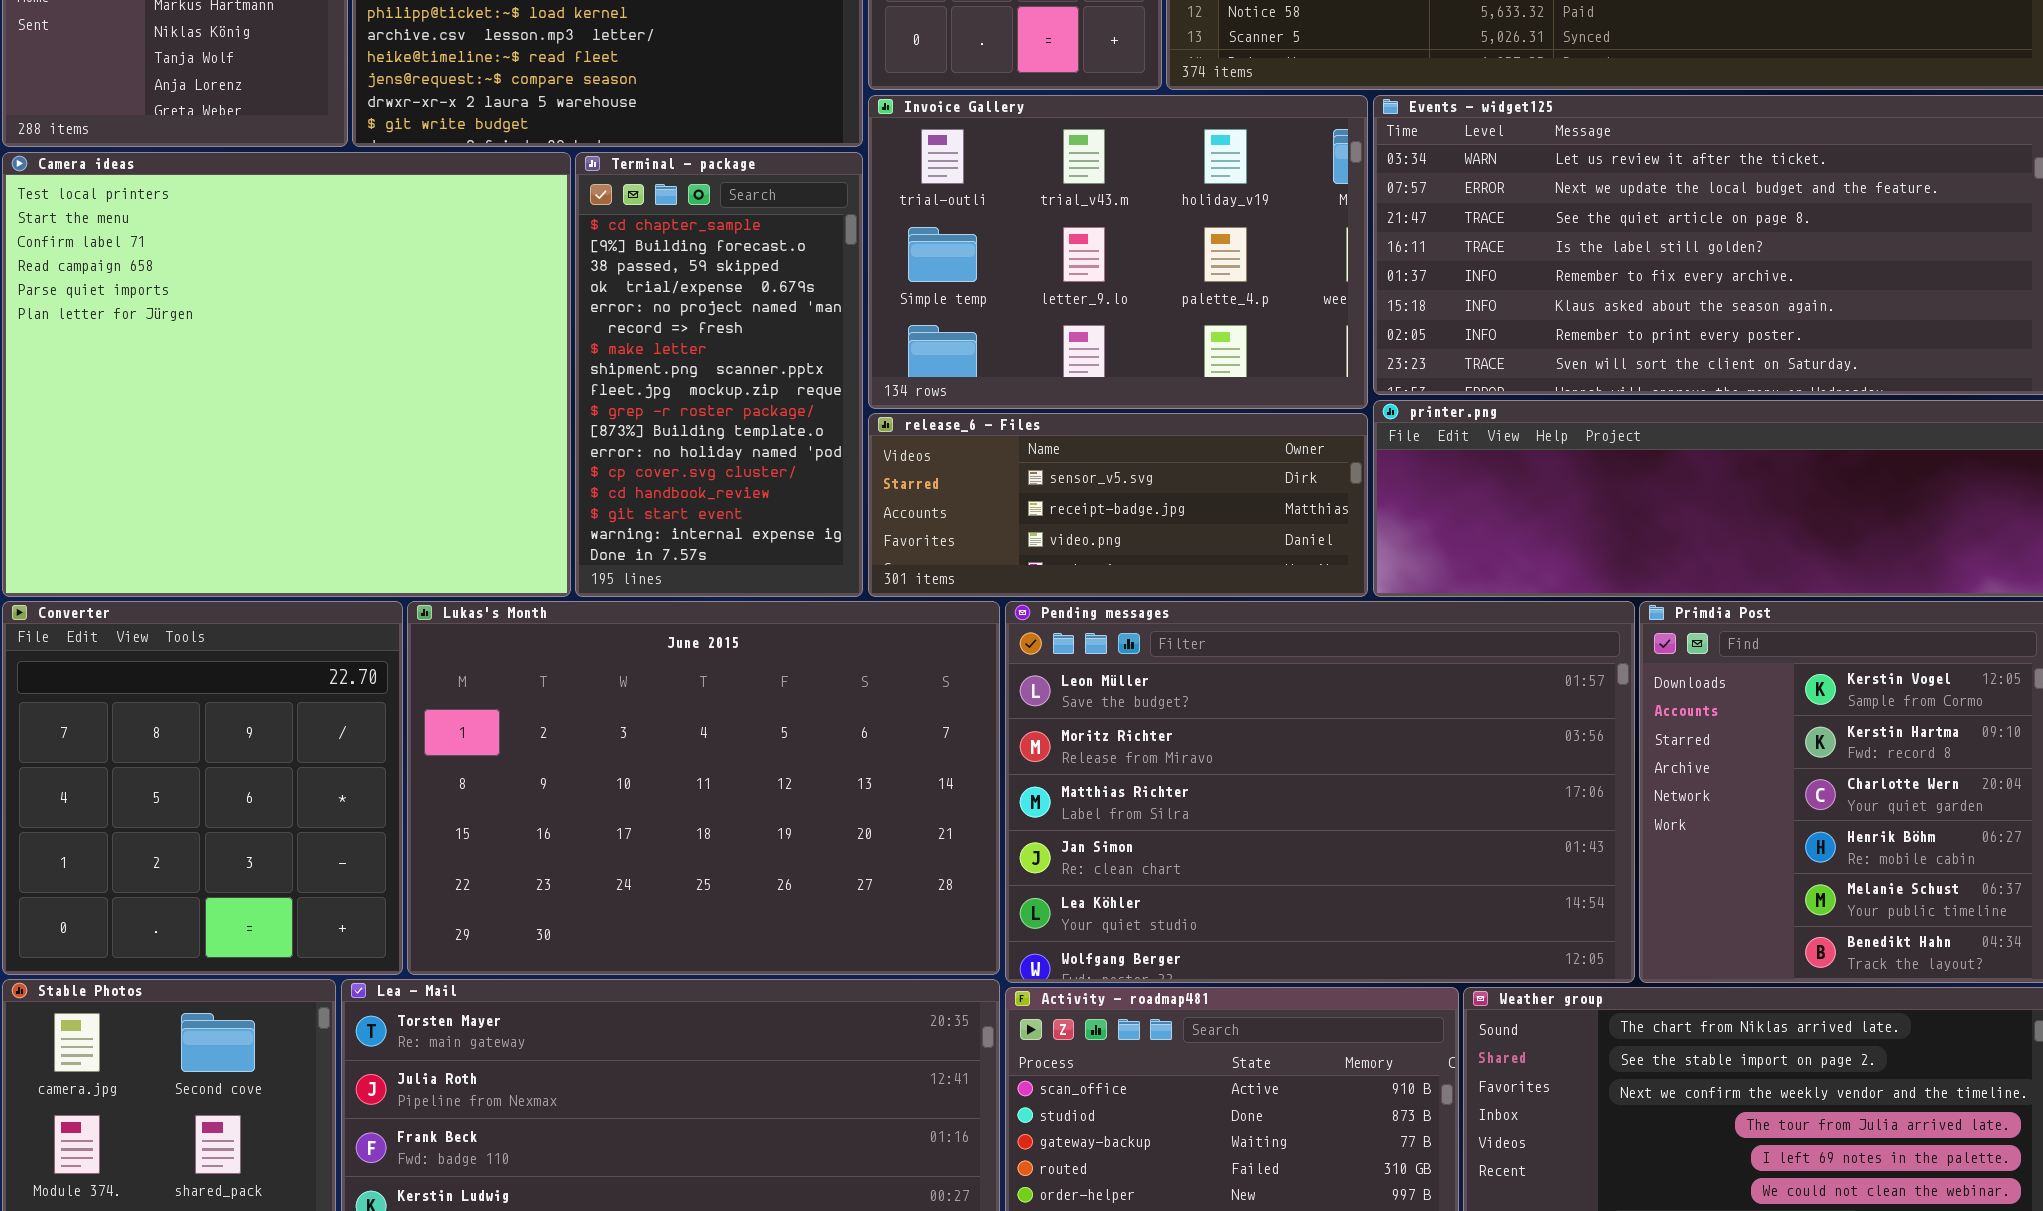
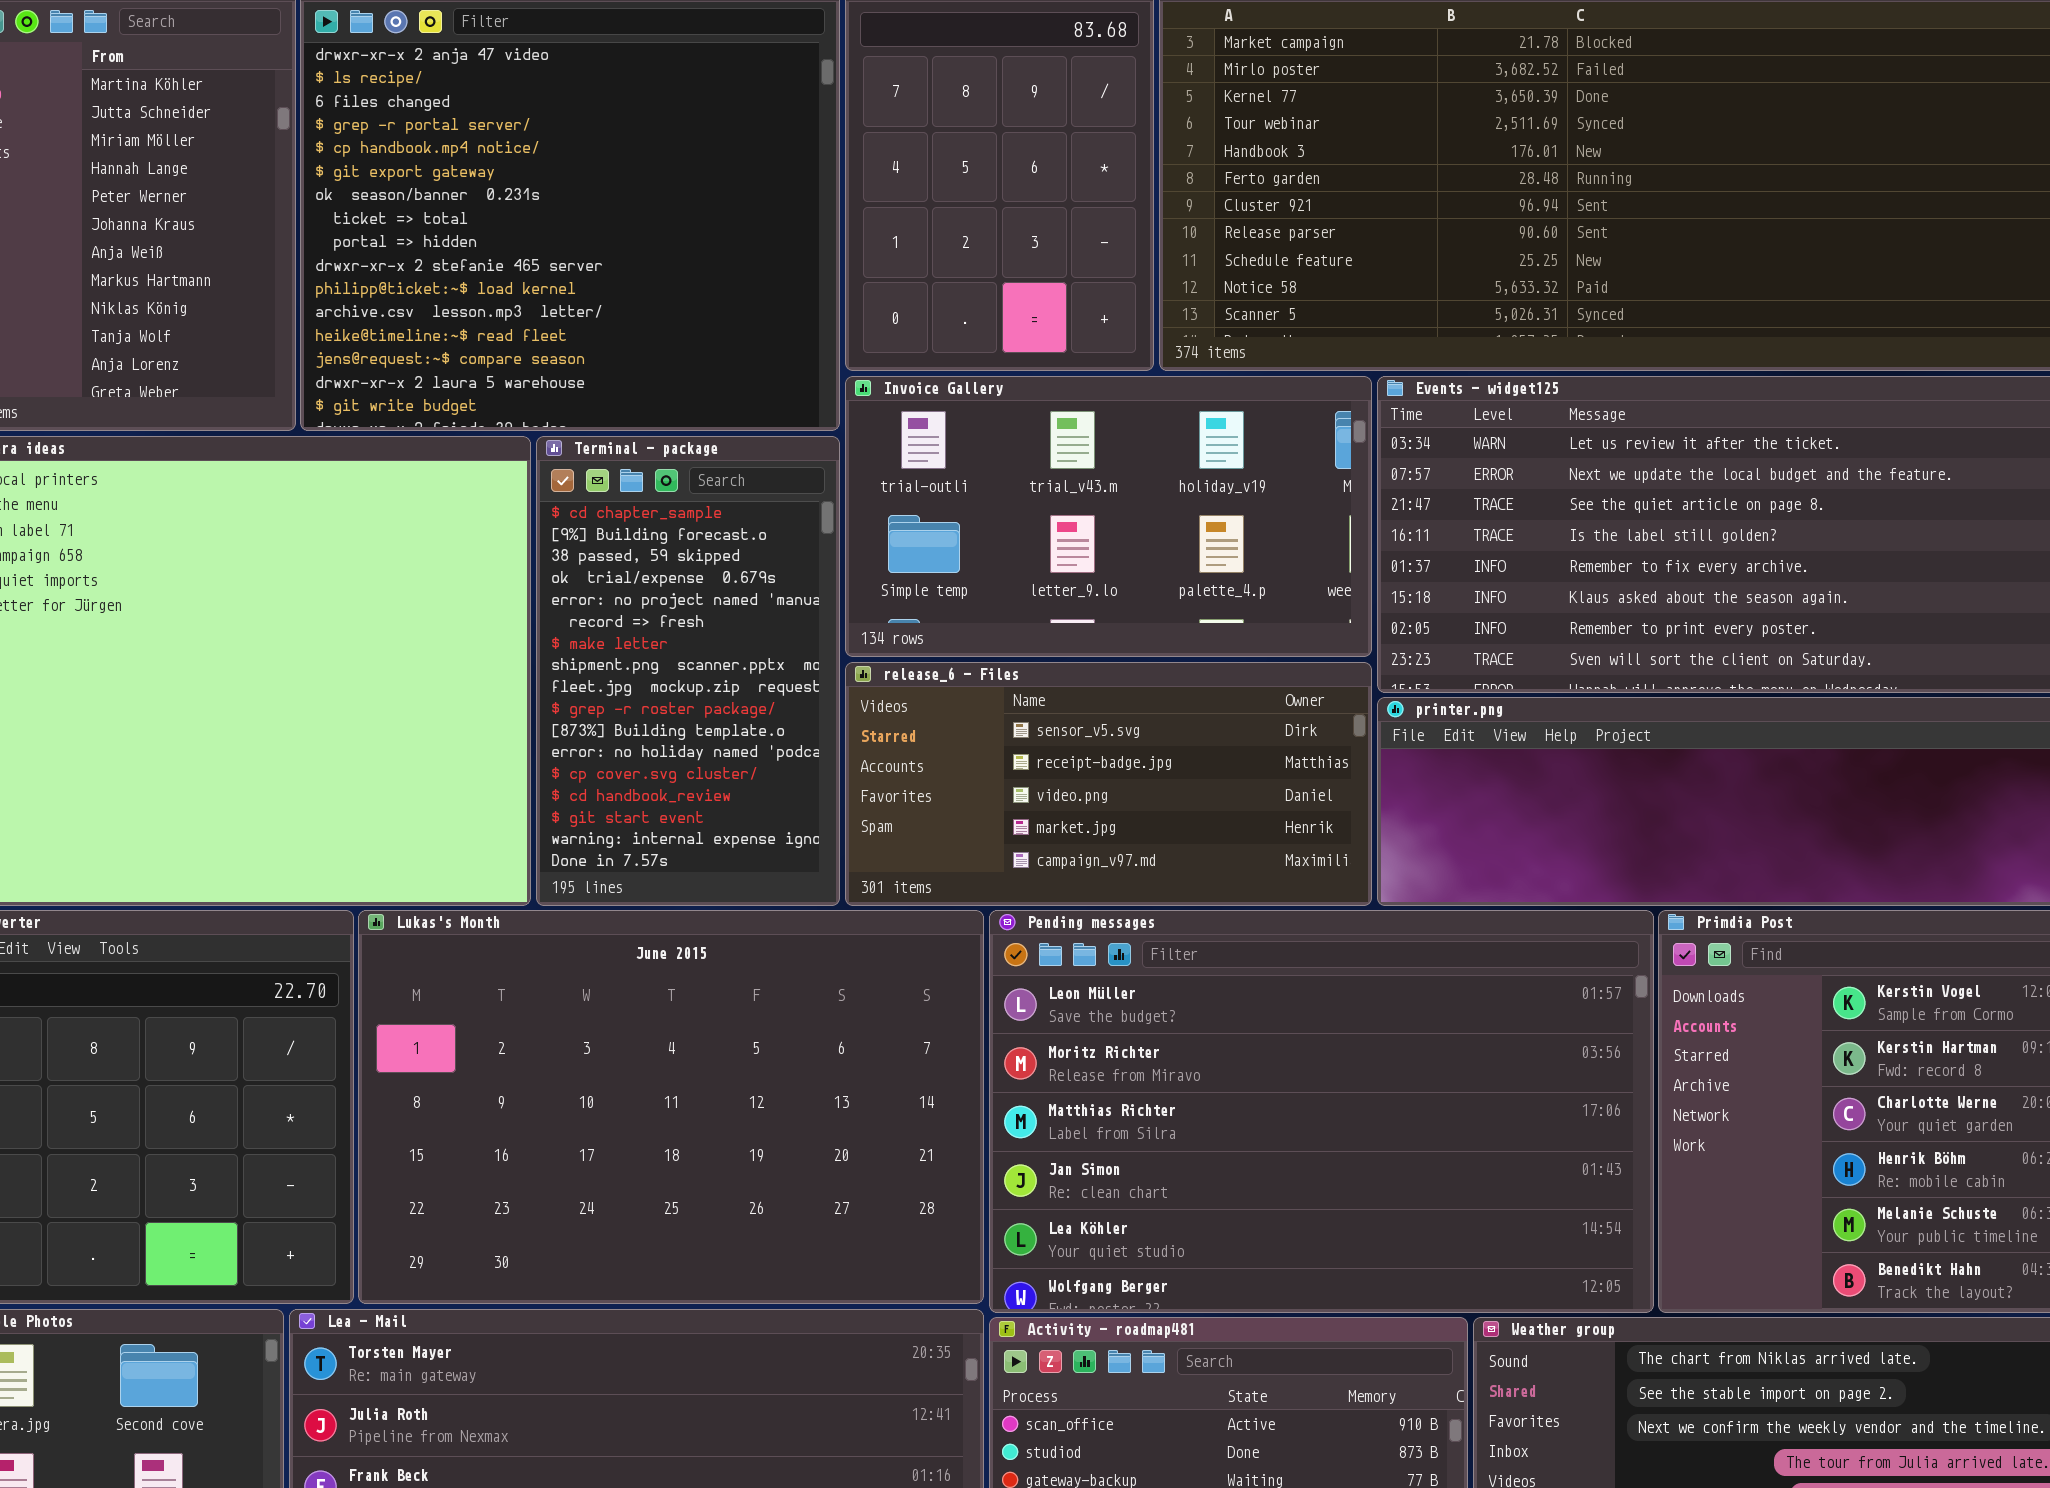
Invoice Gallery: [868,95,1368,409] -> [845,376,1372,657], resized
release_6 - Files: [868,413,1368,597] -> [845,662,1372,906], resized

